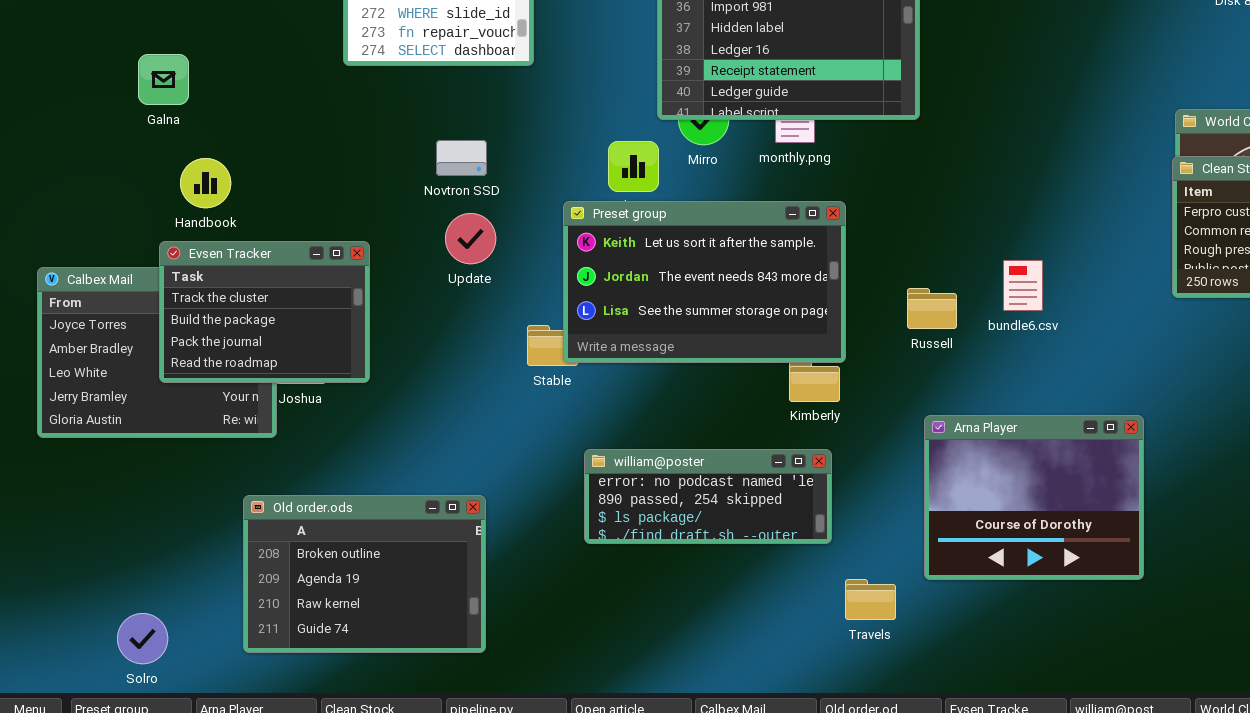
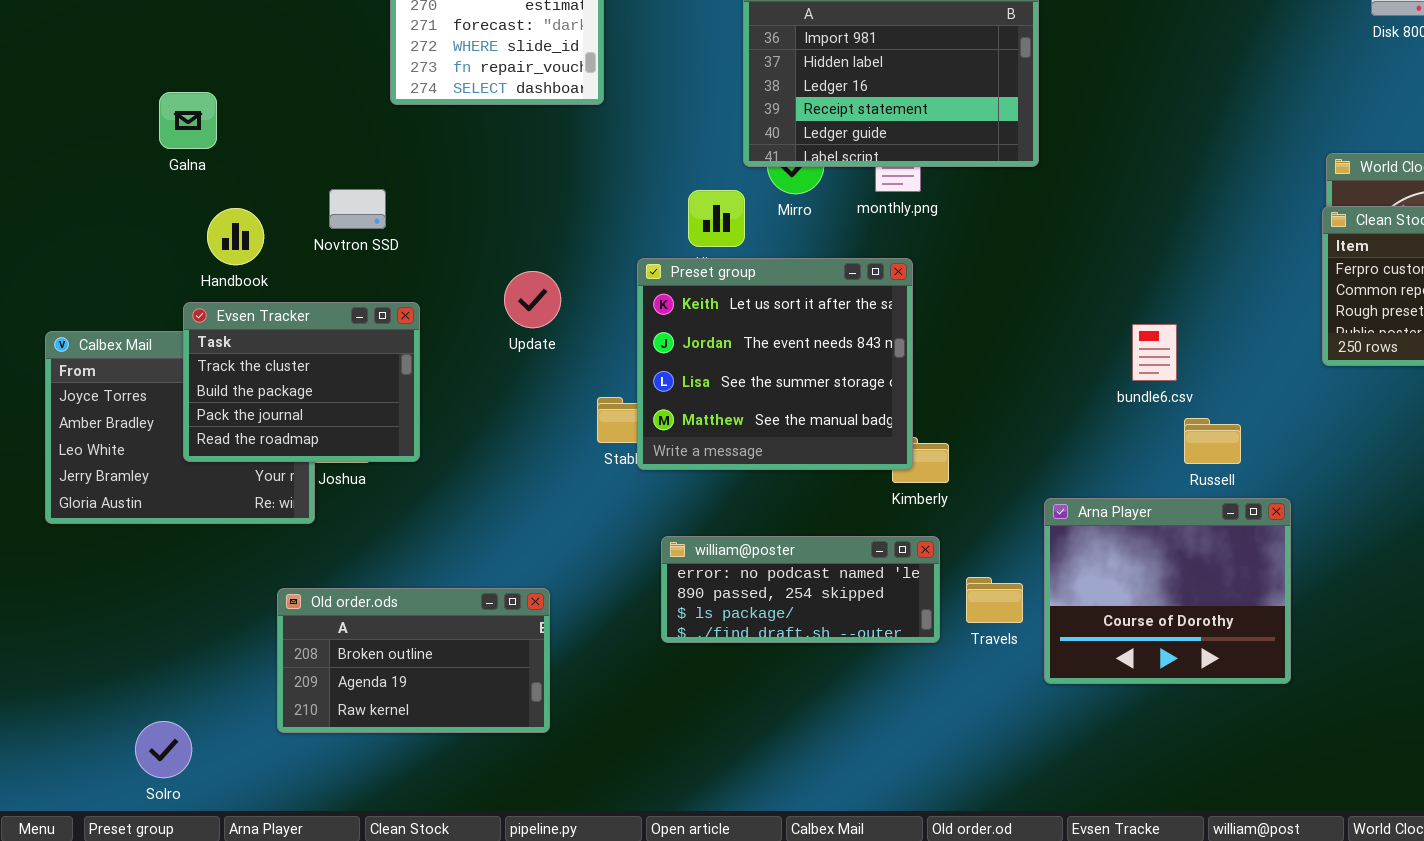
Novtron SSD: [436,140,487,176] -> [329,189,386,229], moved
Preset group: [563,201,846,363] -> [637,258,913,470], resized
Russell: [907,288,957,329] -> [1184,418,1241,464], moved
Old order.ods: [243,495,486,653] -> [277,588,550,733], resized
Travels: [845,579,896,620] -> [966,577,1023,623], moved

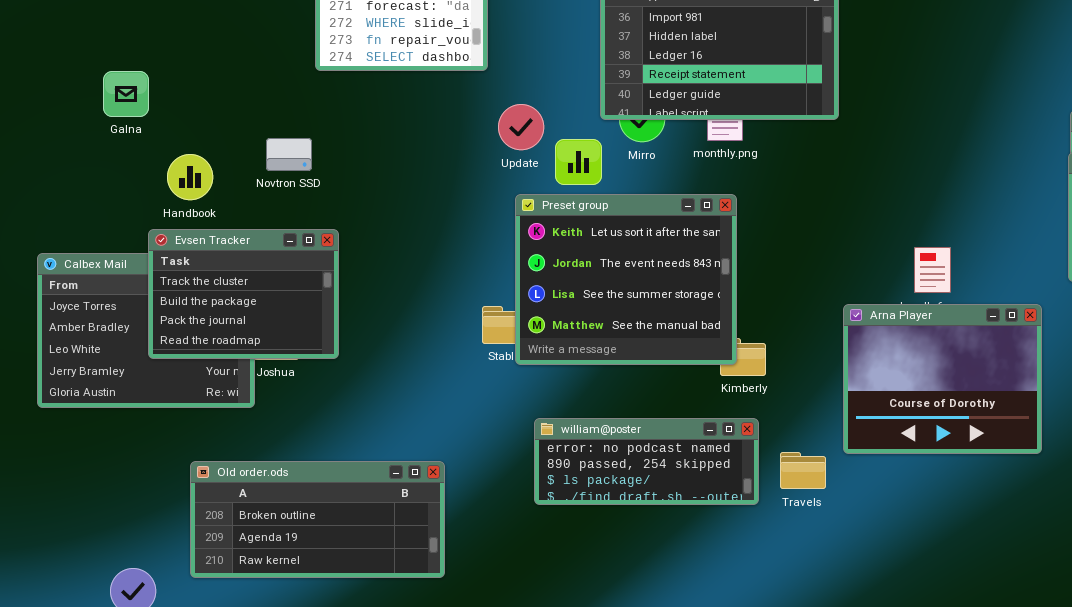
Galna: [159,92,217,149] -> [103,71,149,117], moved
Update: [504,271,561,328] -> [498,104,544,150], moved
Arna Player: [1044,498,1291,684] -> [843,304,1042,454], moved
Old order.ods: [277,588,550,733] -> [190,461,445,578], resized

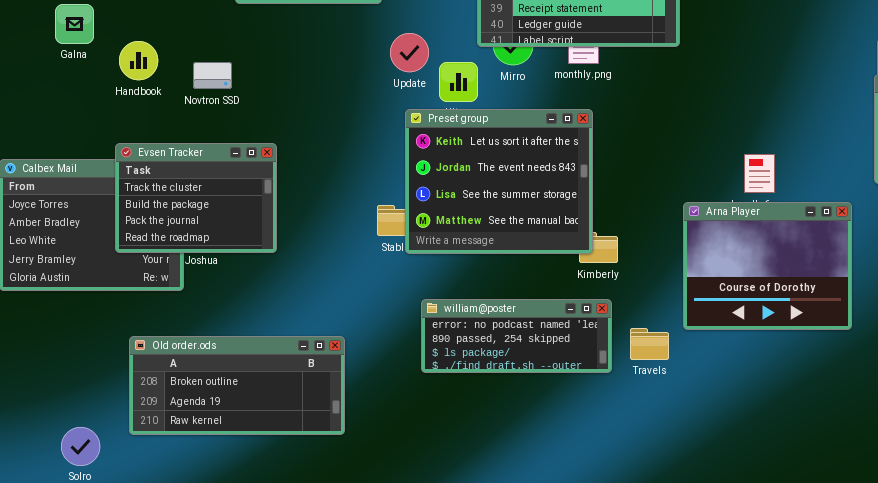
Handbook: [167,154,213,200] -> [119,41,158,80], moved
Evsen Tracker: [148,229,339,359] -> [115,143,277,253], moved

